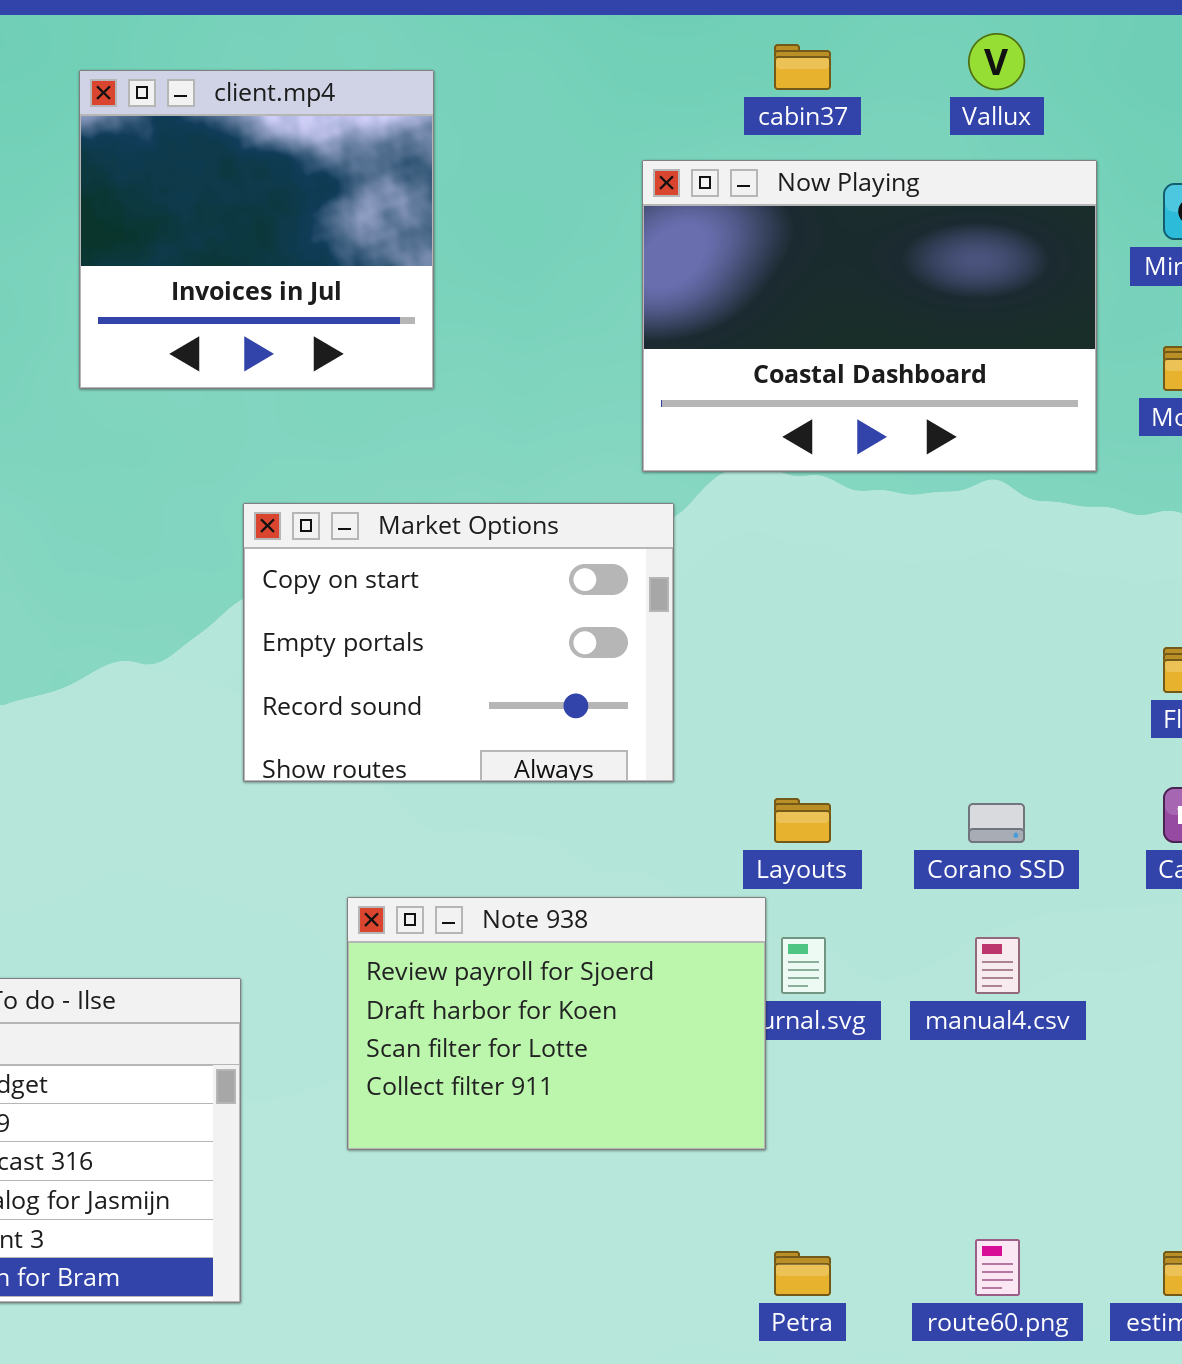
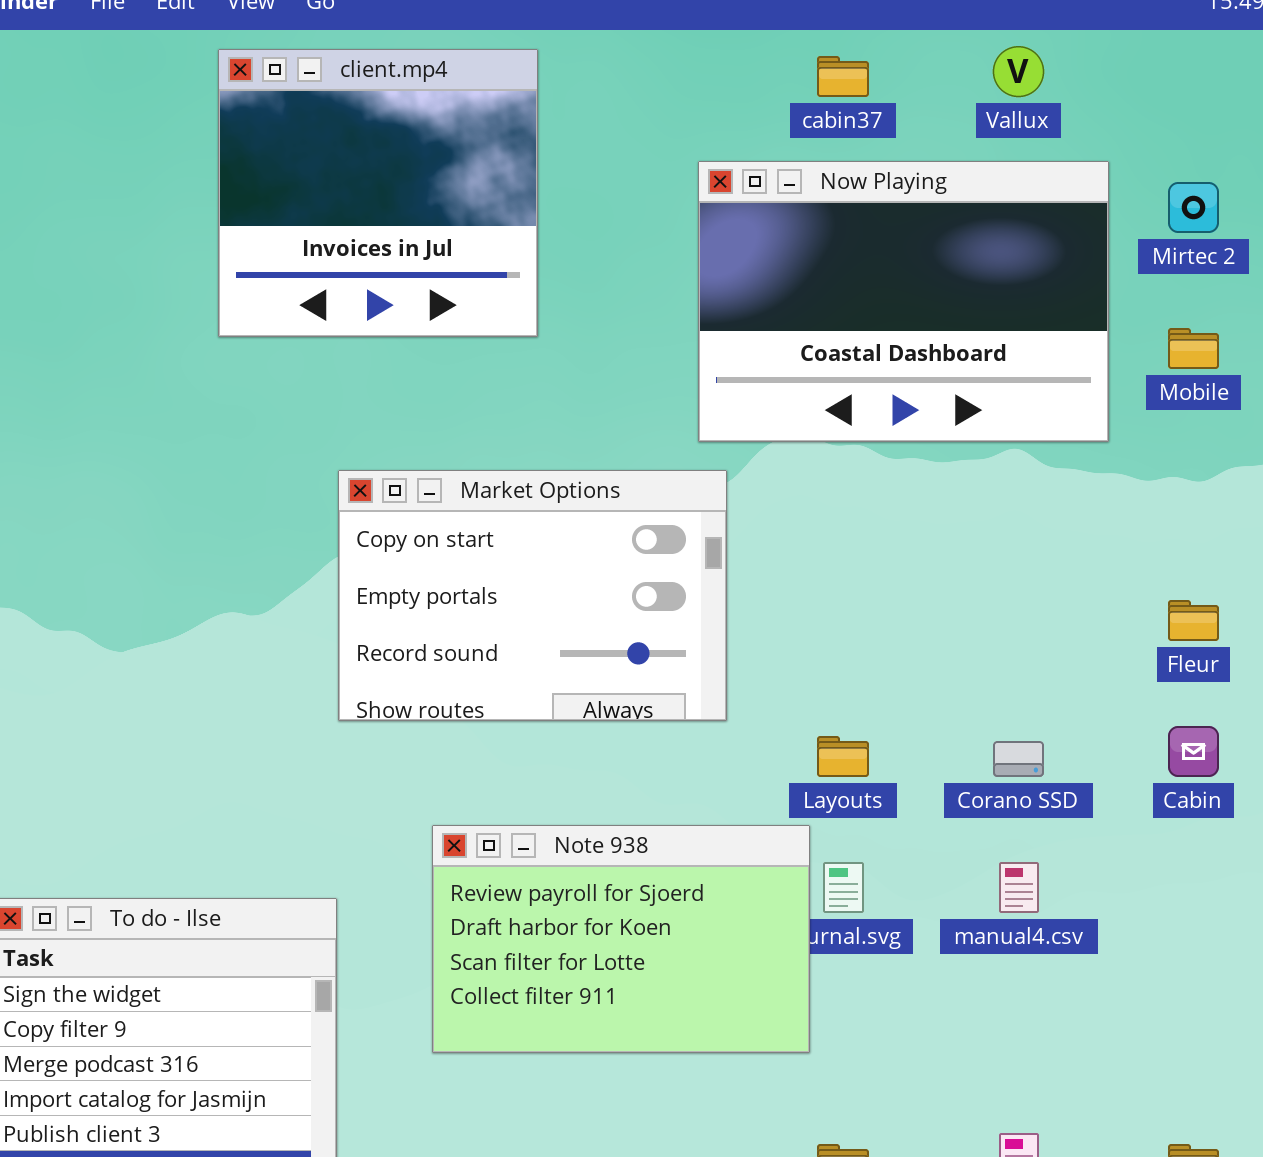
client.mp4: [79,70,434,389] -> [218,49,538,337], moved

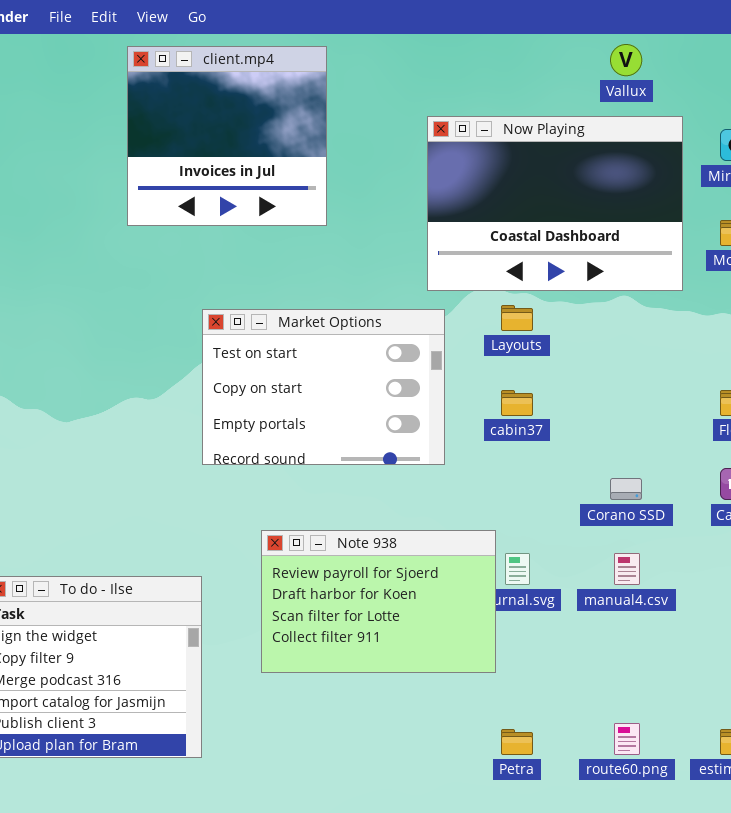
cabin37: [817,56,869,97] -> [501,390,533,416], moved
Market Options: [338,470,727,721] -> [202,309,445,465], scrolled up 1 row
Layouts: [817,736,869,777] -> [501,305,533,331], moved

